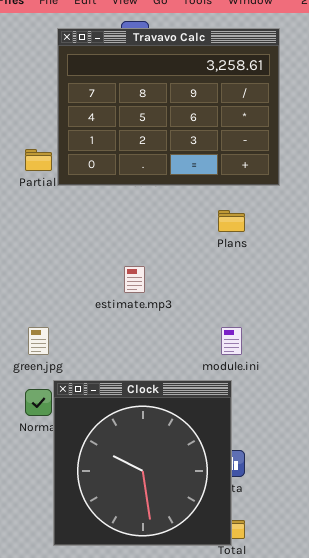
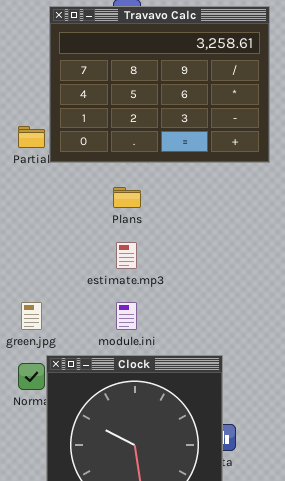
Plans: [218,210,245,232] -> [113,187,141,208], moved
module.ini: [221,327,242,355] -> [116,302,137,330], moved

